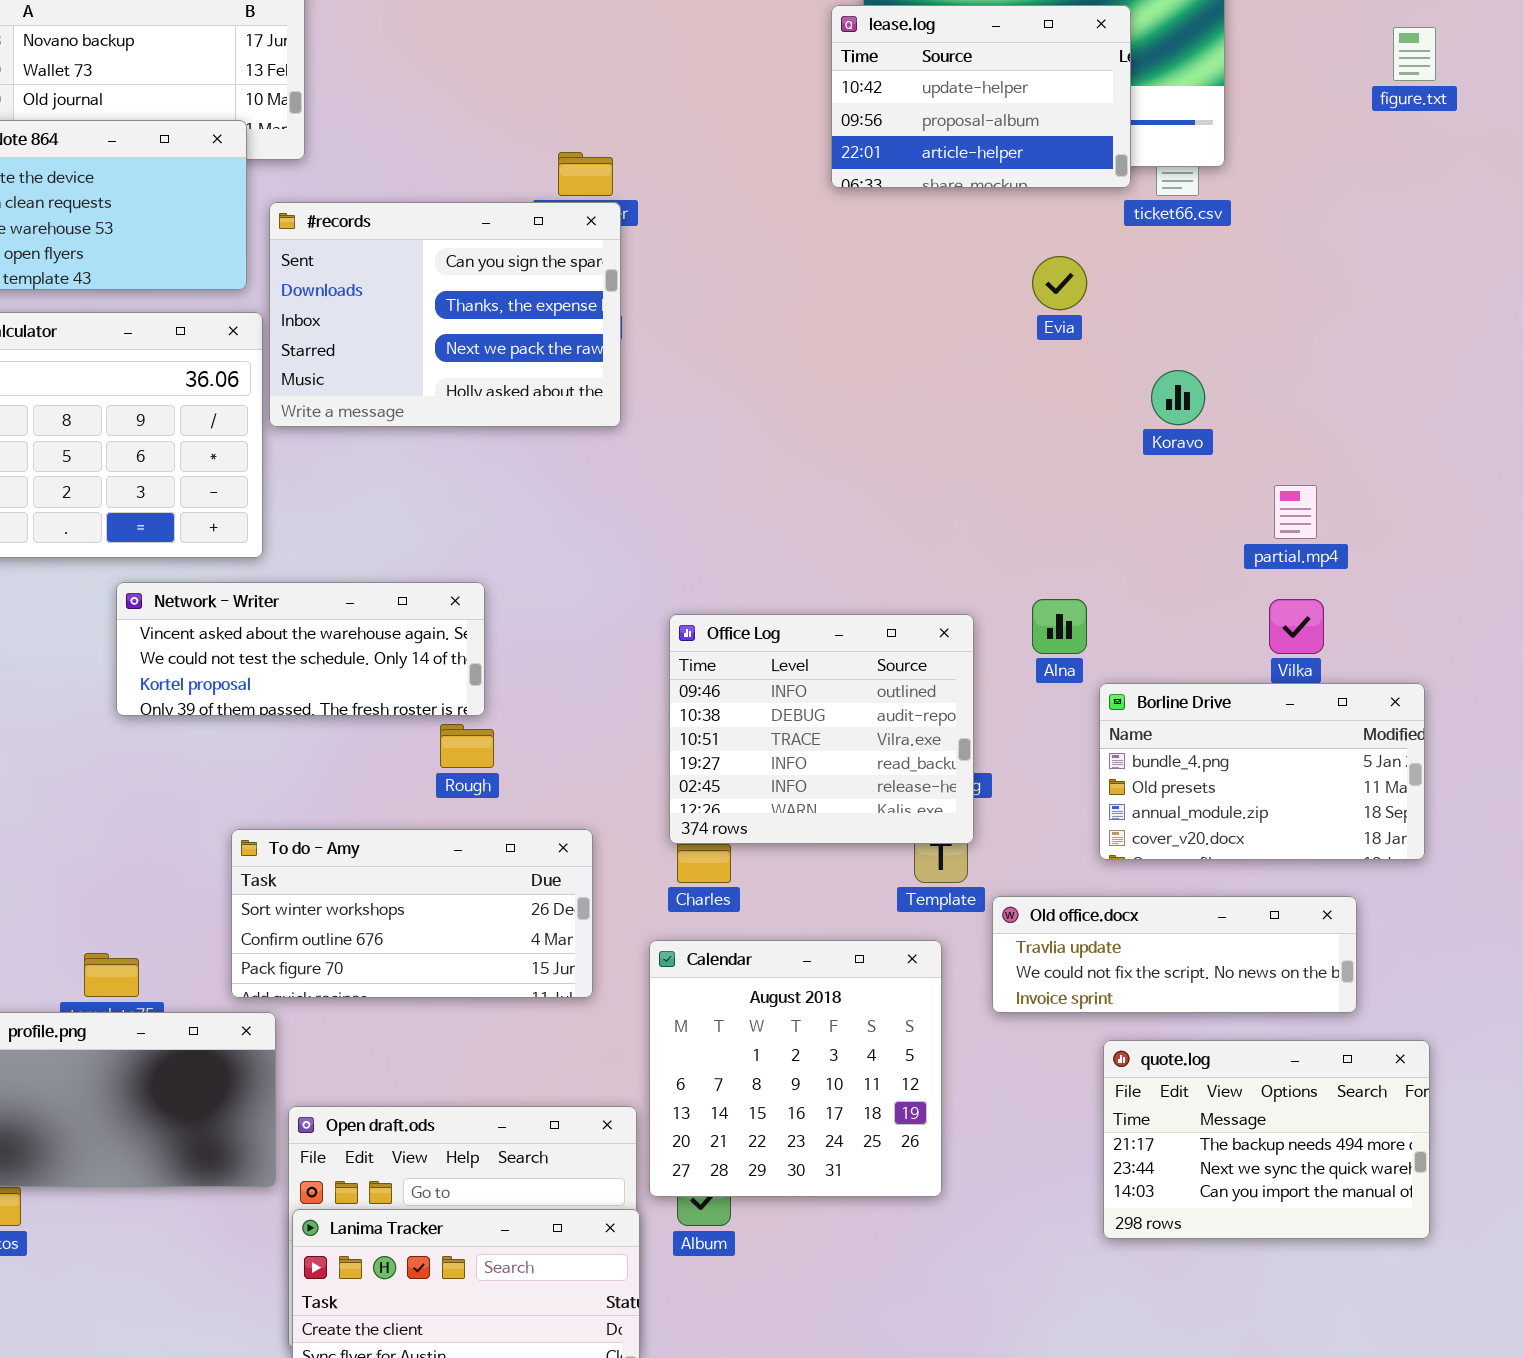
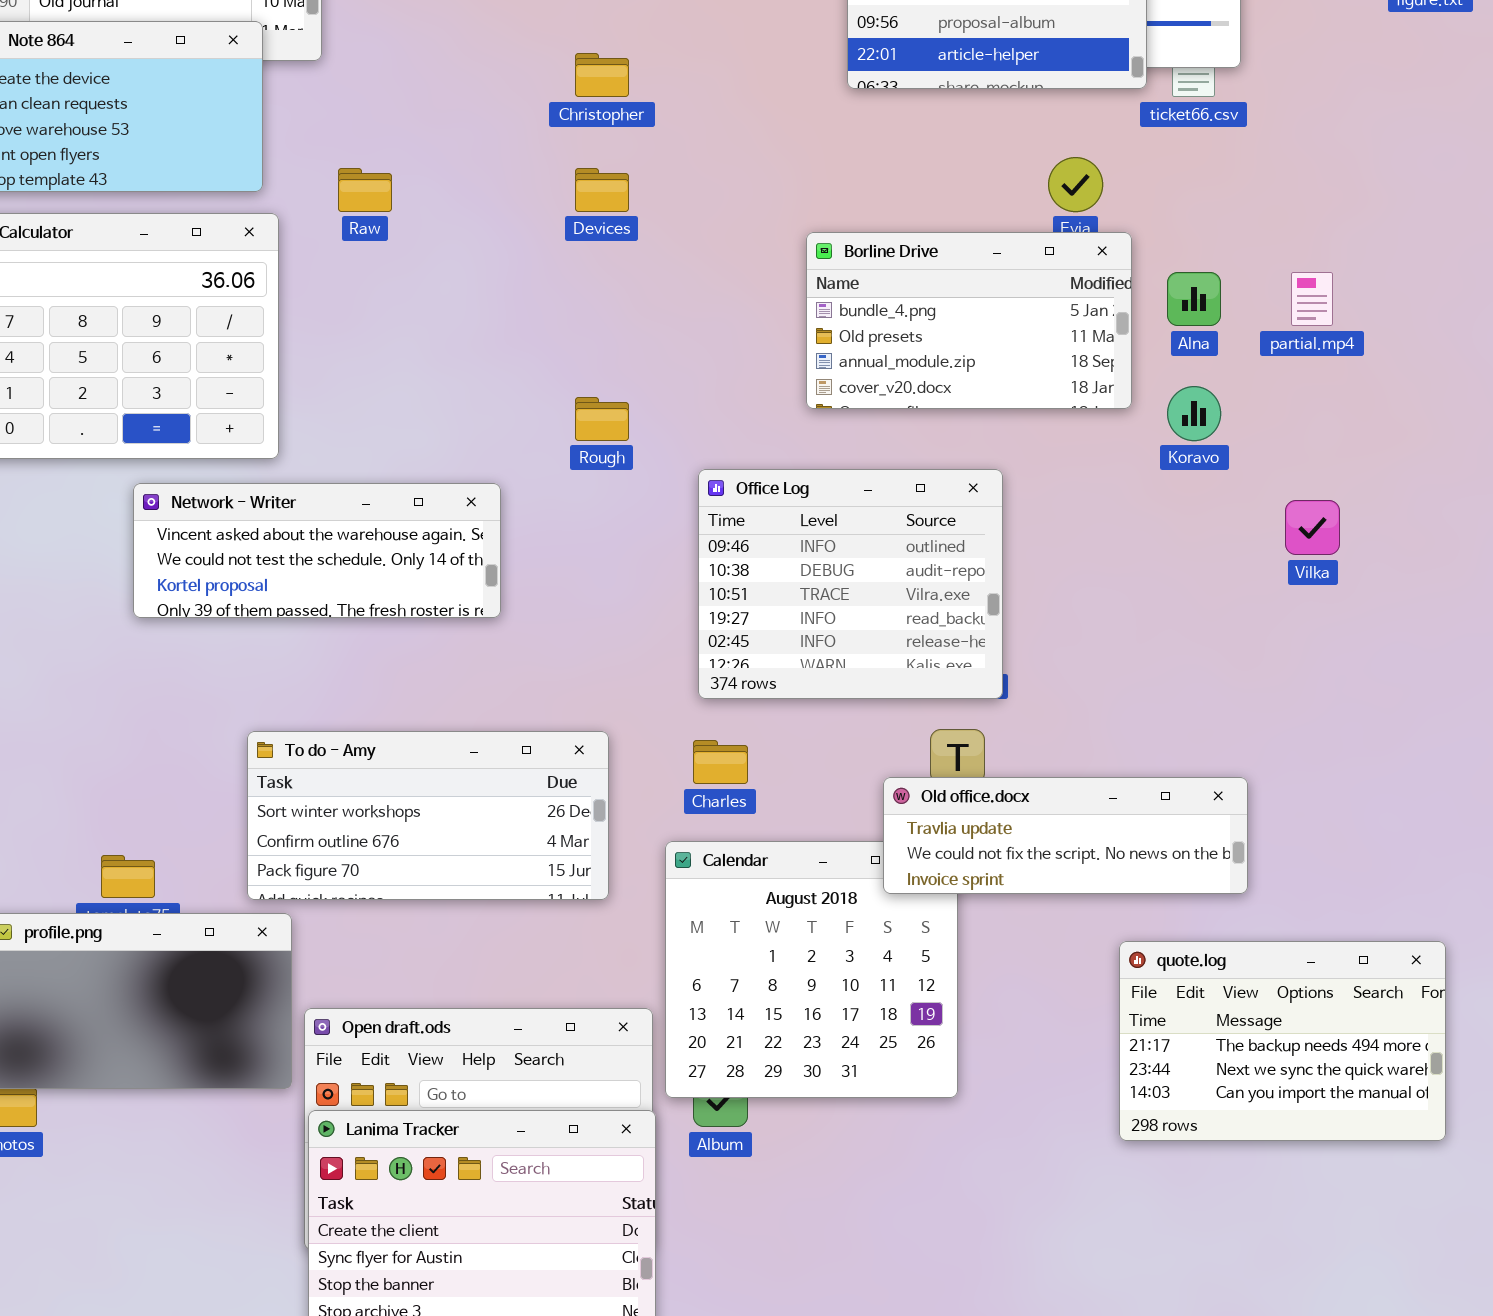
#records: [269,202,621,427] -> none, closed
Koravo: [1151,370,1205,425] -> [1167,386,1221,441], moved
partial.mp4: [1274,485,1317,539] -> [1291,272,1333,326], moved
Alna: [1032,599,1087,654] -> [1167,272,1221,326], moved
Office Log: [669,614,974,844] -> [698,469,1003,699], moved
Borline Drive: [1099,683,1425,860] -> [806,232,1132,409], moved
Rough: [440,724,494,768] -> [575,397,629,441], moved
Old office.docx: [992,896,1357,1013] -> [883,777,1248,894], moved

